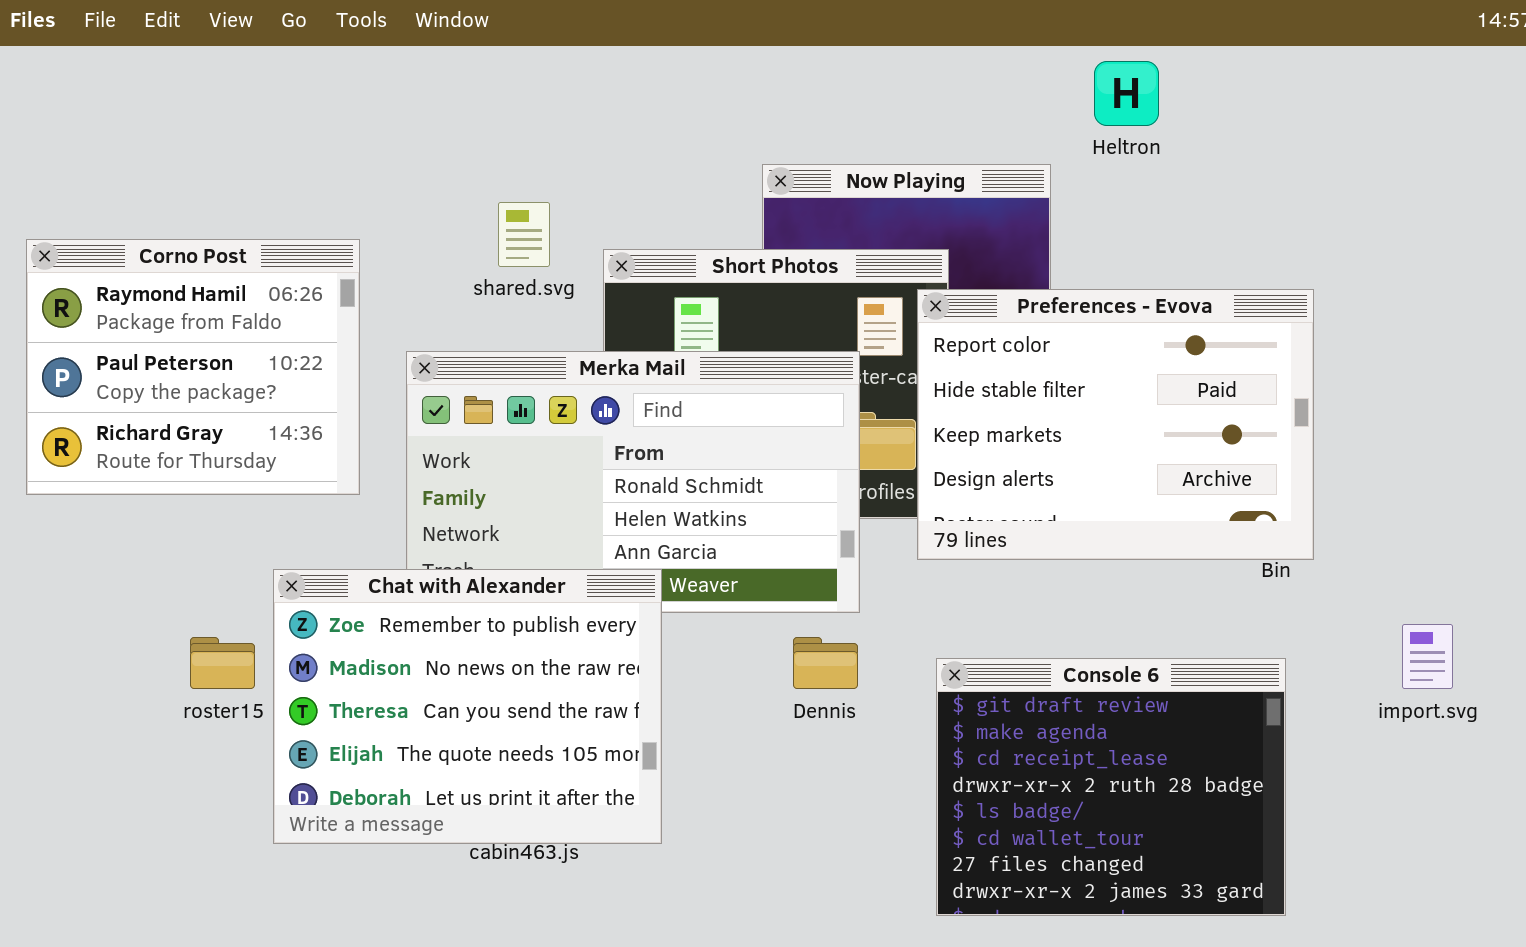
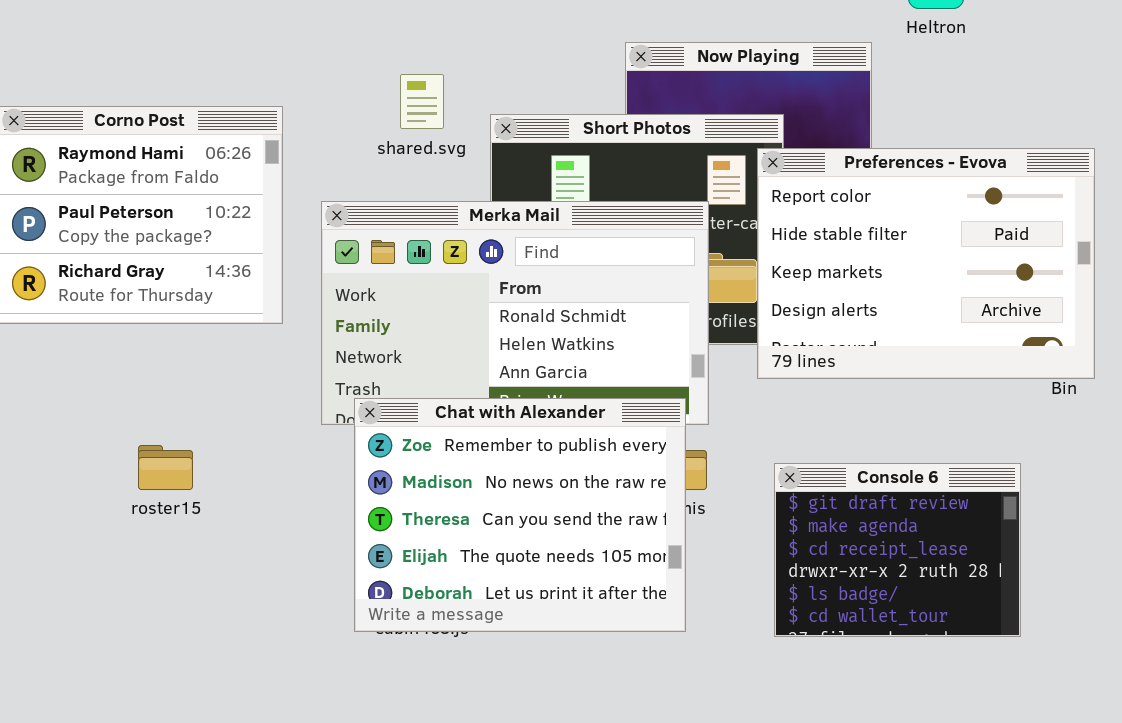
Chat with Alexander: [273,569,662,844] -> [354,398,686,632], moved
Console 6: [936,658,1286,916] -> [774,463,1021,637], resized

